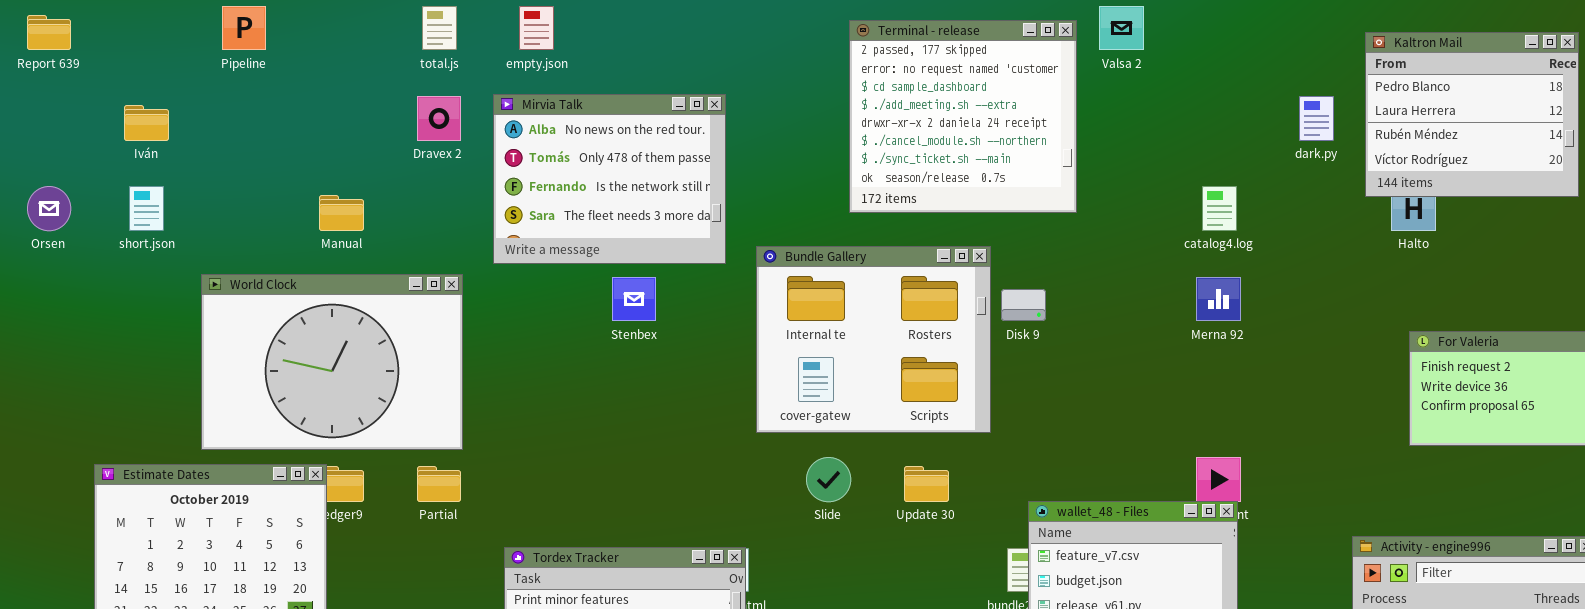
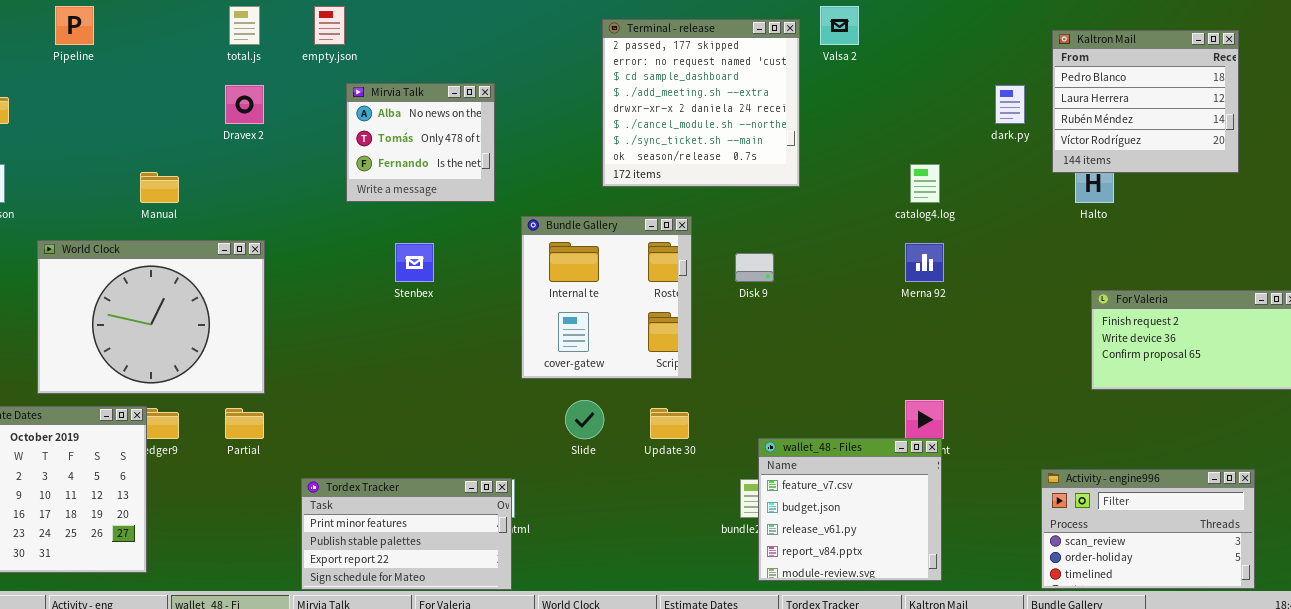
Mirvia Talk: [493,94,726,264] -> [346,83,495,202], resized
Bundle Gallery: [756,246,991,433] -> [521,216,692,379], resized

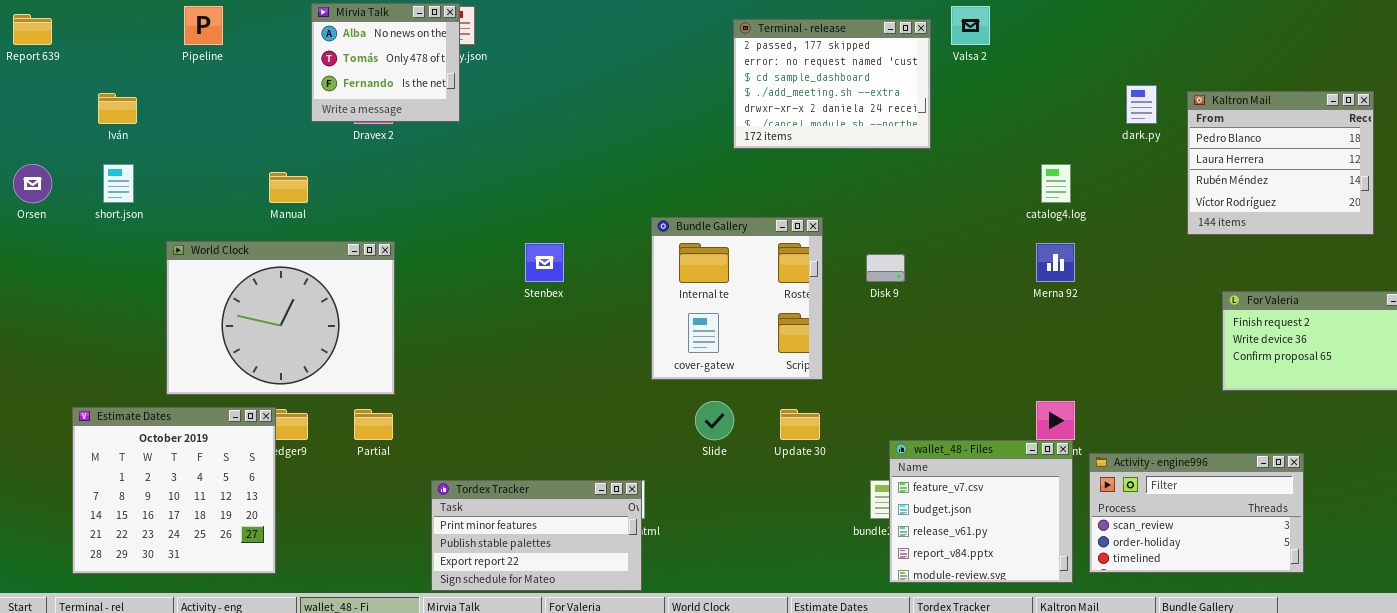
Terminal - release: [602,19,800,187] -> [733,19,931,149], resized
Kaltron Mail: [1052,30,1239,173] -> [1187,91,1374,235], moved
Mirvia Talk: [346,83,495,202] -> [311,3,460,122], moved
Activity - engine996: [1041,469,1255,589] -> [1089,453,1304,573], moved

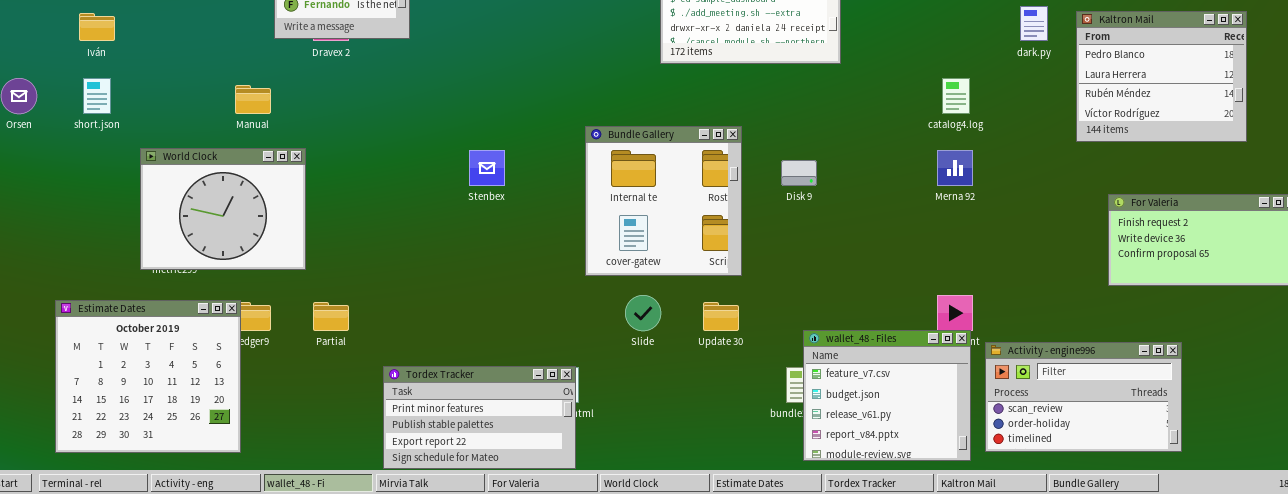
World Clock: [166,241,395,395] -> [140,148,306,270], resized

